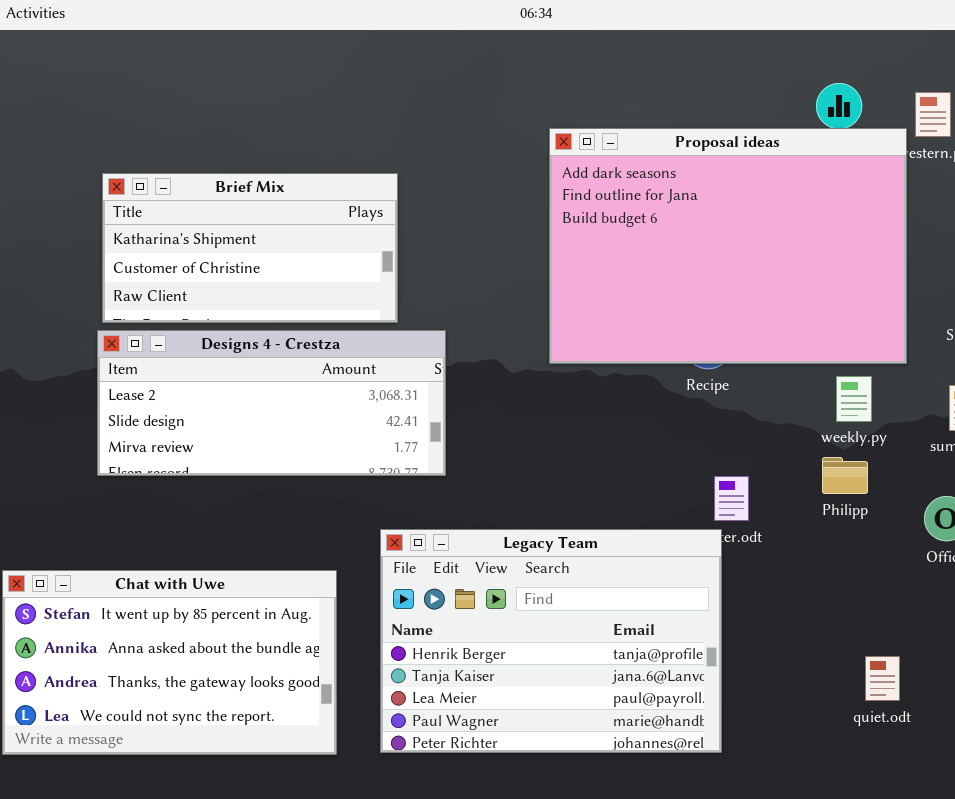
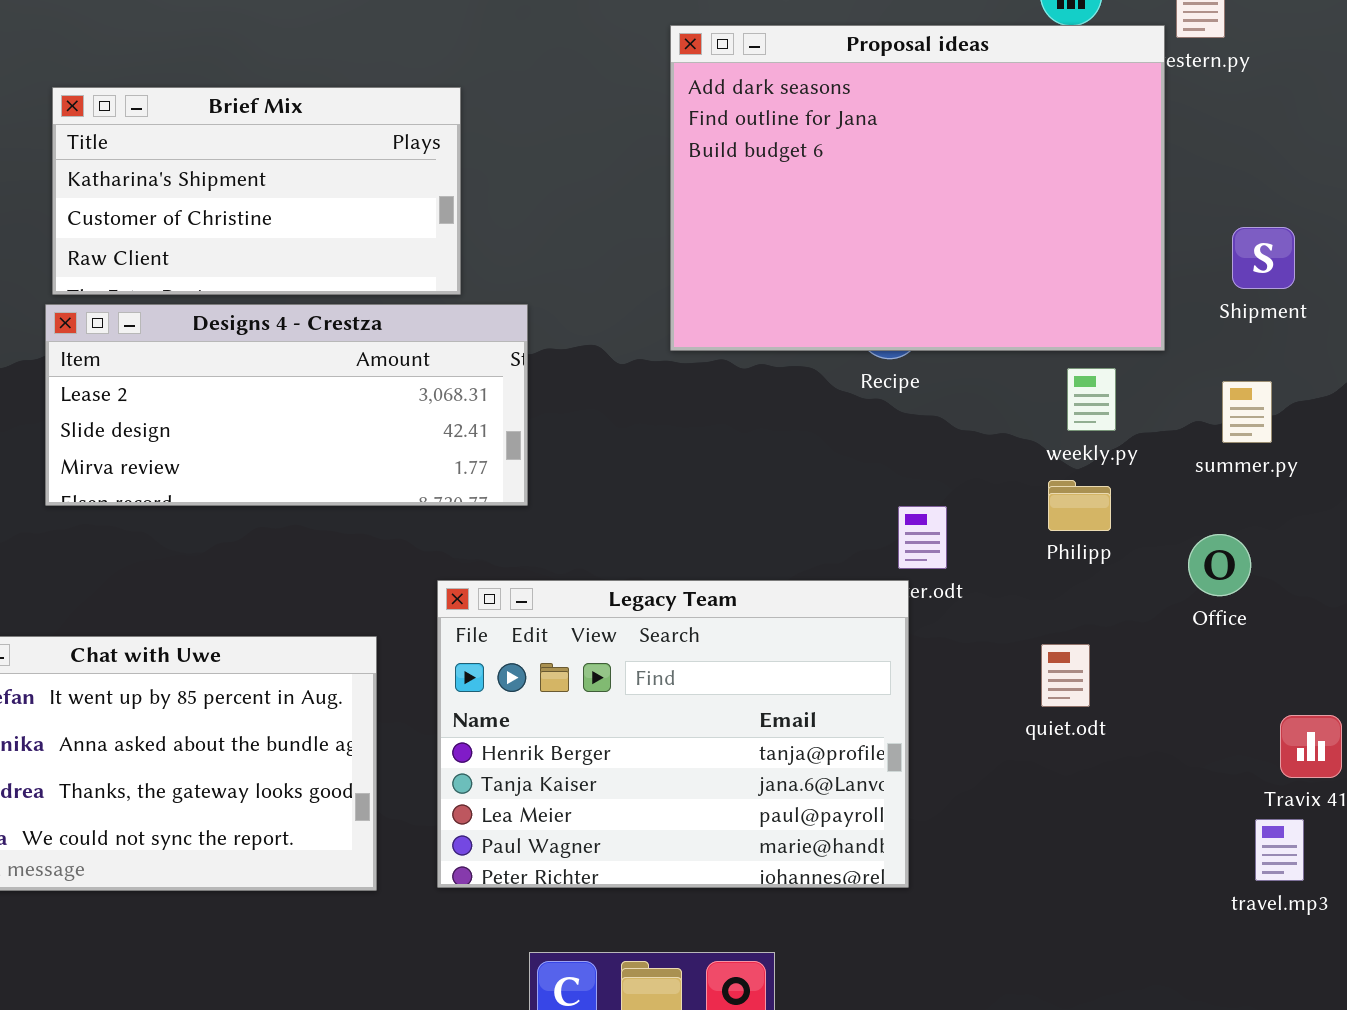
quiet.odt: [865,656,900,701] -> [1041,644,1090,707], moved

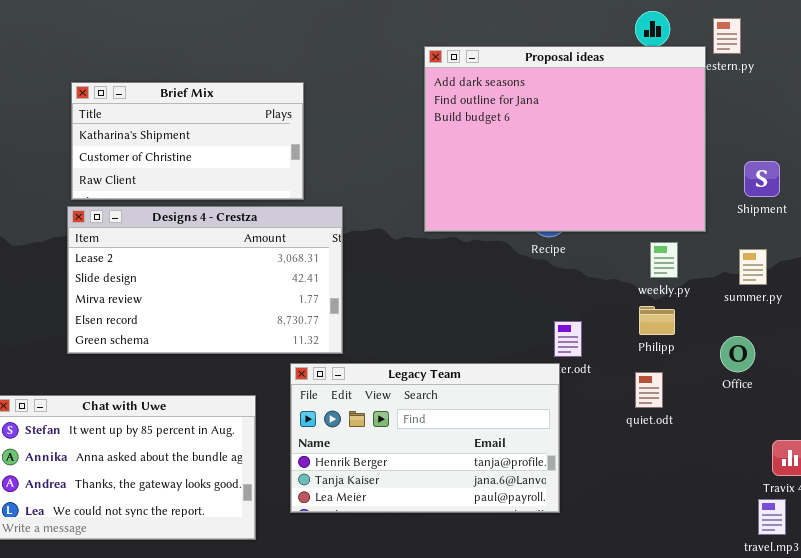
Designs 4 - Crestza: [45,304,528,506] -> [67,206,343,354], resized
Legacy Team: [437,580,909,888] -> [290,363,560,513], resized
quiet.odt: [1041,644,1090,707] -> [635,372,663,408], moved

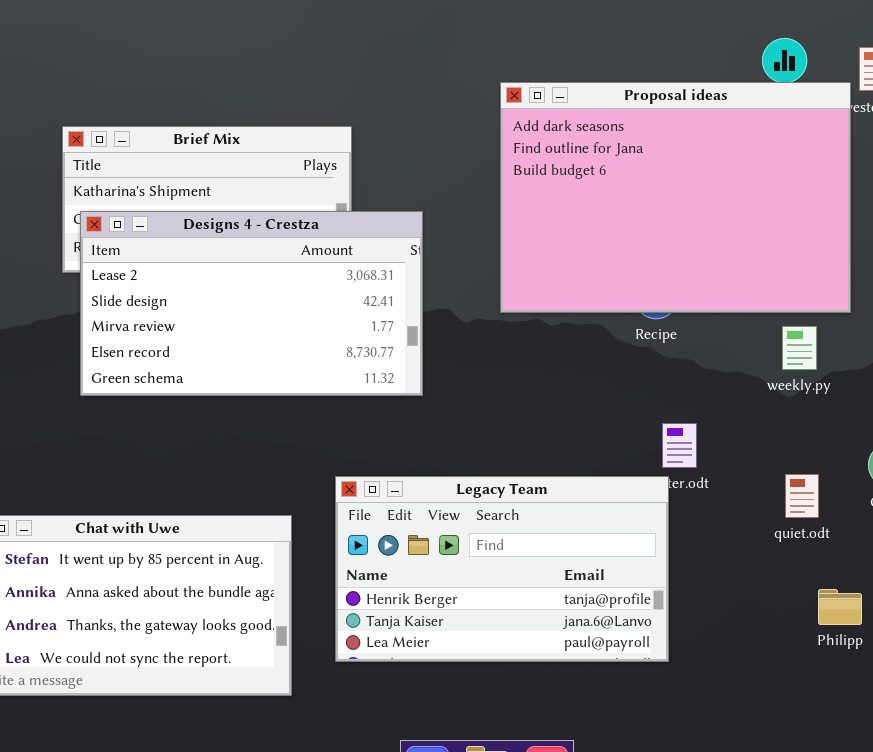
Designs 4 - Crestza: [67,206,343,354] -> [80,211,423,396], moved
Philipp: [639,306,675,335] -> [818,589,862,625], moved
quiet.odt: [635,372,663,408] -> [785,474,819,518], moved

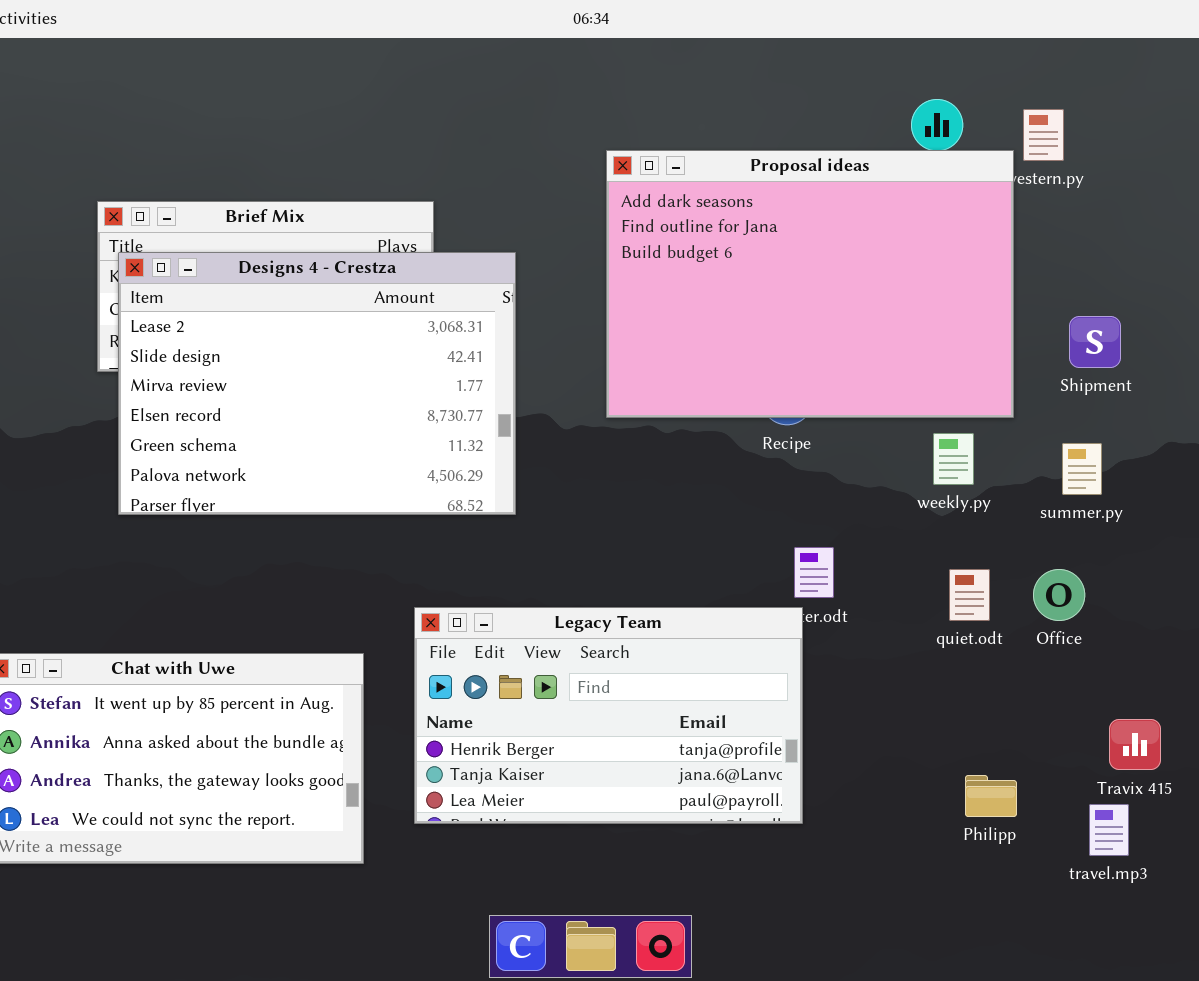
Designs 4 - Crestza: [80,211,423,396] -> [118,252,516,515], resized
quiet.odt: [785,474,819,518] -> [949,569,990,621], moved
Philipp: [818,589,862,625] -> [965,775,1017,817], moved

